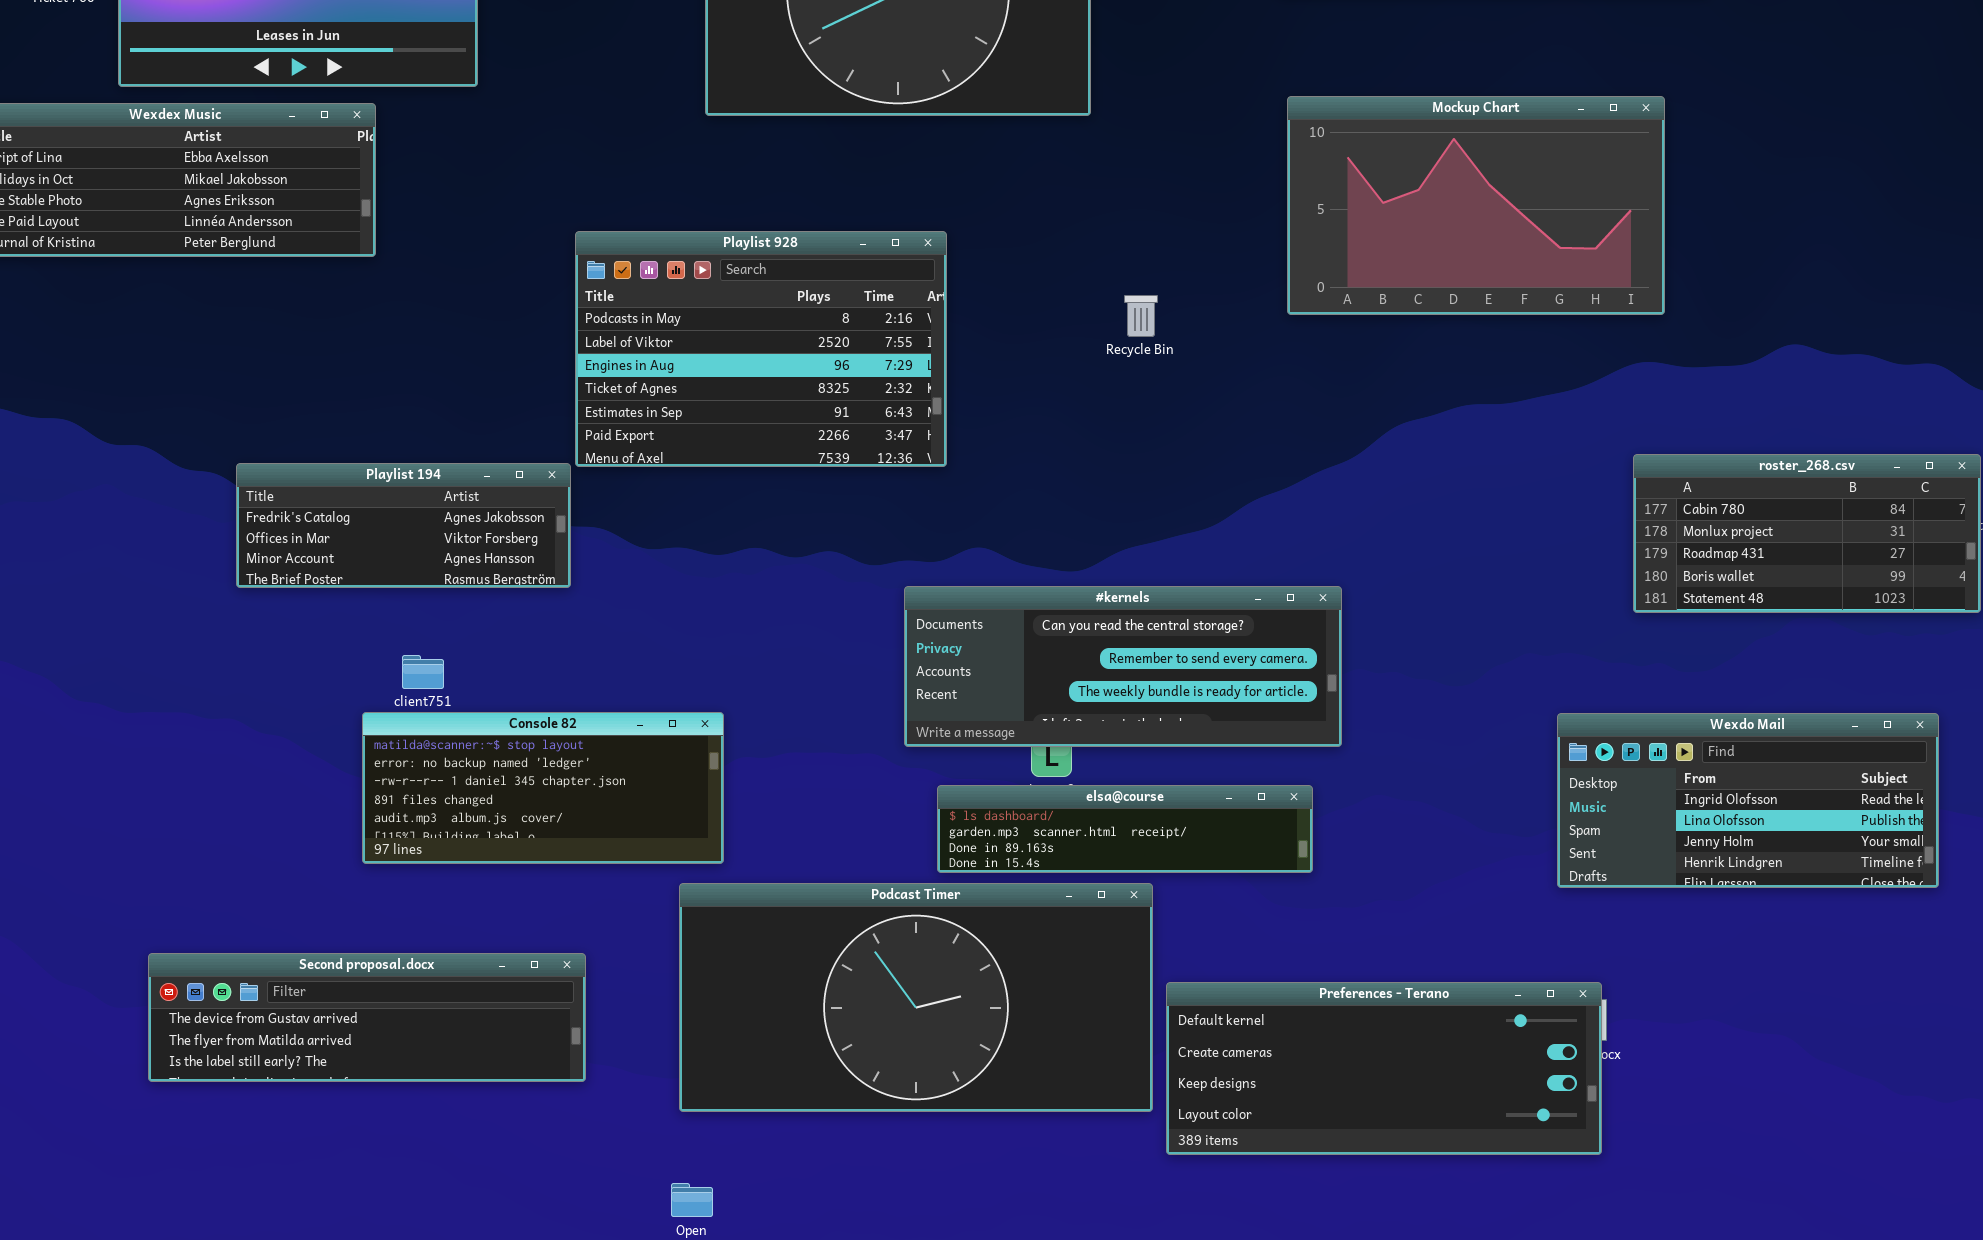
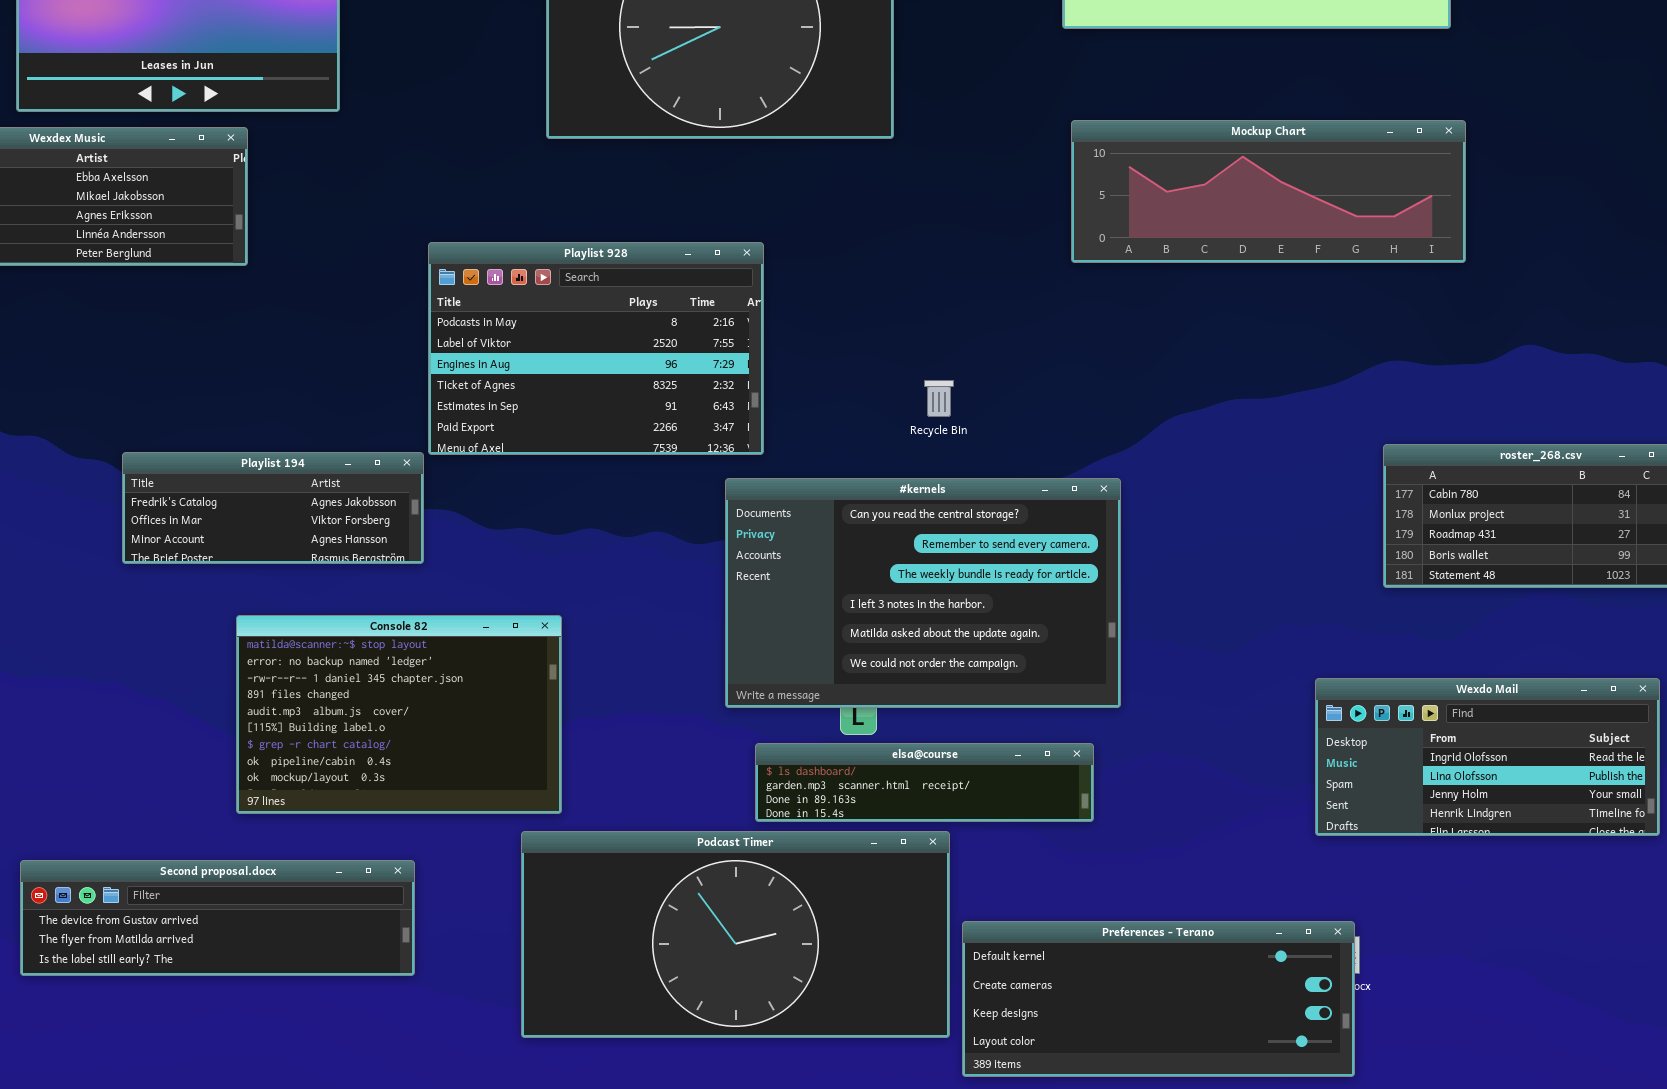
Mockup Chart: [1287,96,1665,315] -> [1071,120,1466,263], resized
Recycle Bin: [1124,295,1158,337] -> [924,380,954,417], moved
#kernels: [904,586,1342,747] -> [725,478,1121,708], resized
Console 82: [362,712,724,864] -> [236,615,562,814], resized
Second proposal.docx: [148,953,586,1082] -> [20,860,415,976], moved

